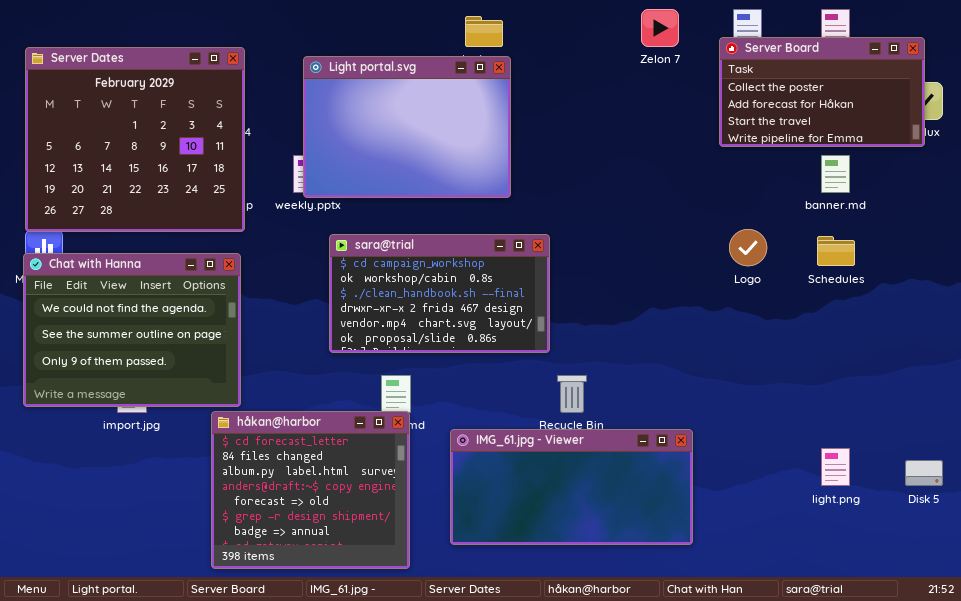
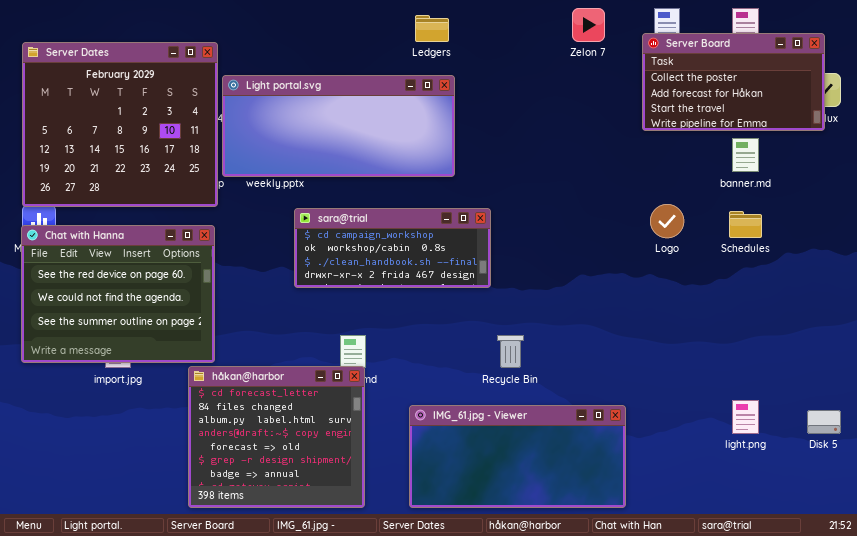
Light portal.svg: [303,56,511,198] -> [222,75,455,177], resized
sara@trial: [329,234,550,353] -> [294,208,491,288], resized
Chat with Hanna: [23,253,241,407] -> [21,225,215,363], scrolled up 1 row
IMG_61.jpg - Viewer: [450,429,693,545] -> [409,405,626,508], moved

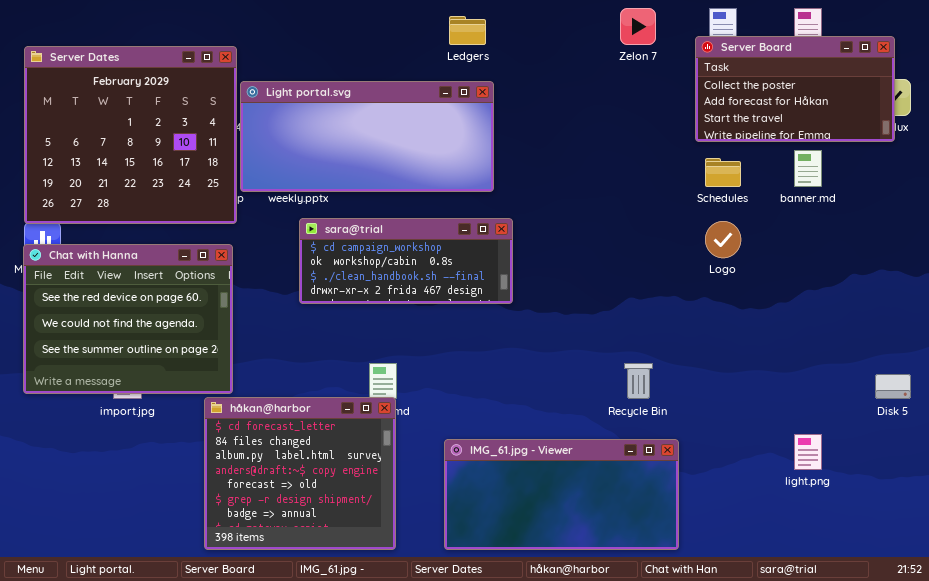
sara@trial: [294,208,491,288] -> [299,218,513,304], moved
Schedules: [729,211,762,238] -> [705,158,741,187], moved
Recycle Bin: [497,335,524,368] -> [624,363,653,399], moved
Disk 5: [807,410,841,434] -> [875,374,911,399], moved

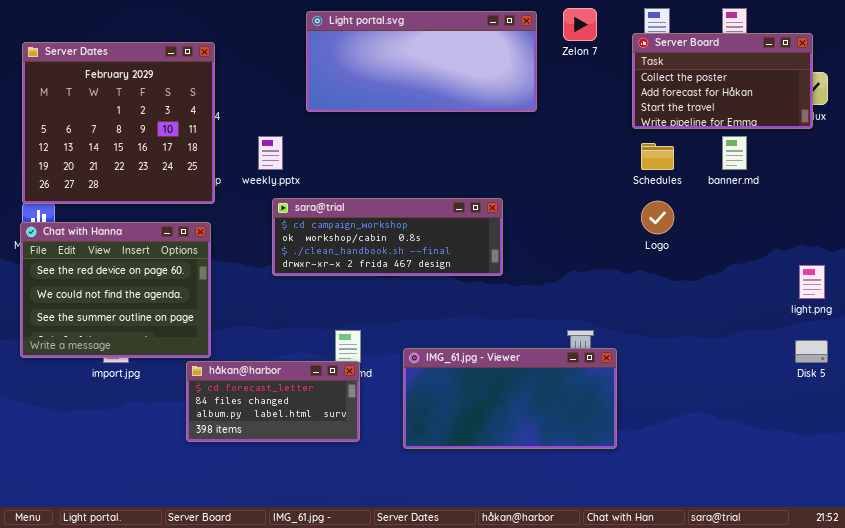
Light portal.svg: [240,81,494,192] -> [306,11,537,112], moved
sara@trial: [299,218,513,304] -> [272,198,503,276], resized
håkan@harbor: [204,397,396,550] -> [186,361,360,442], resized
light.png: [794,434,822,470] -> [799,265,825,299], moved
IMG_61.jpg - Viewer: [444,439,679,550] -> [403,348,617,449], moved

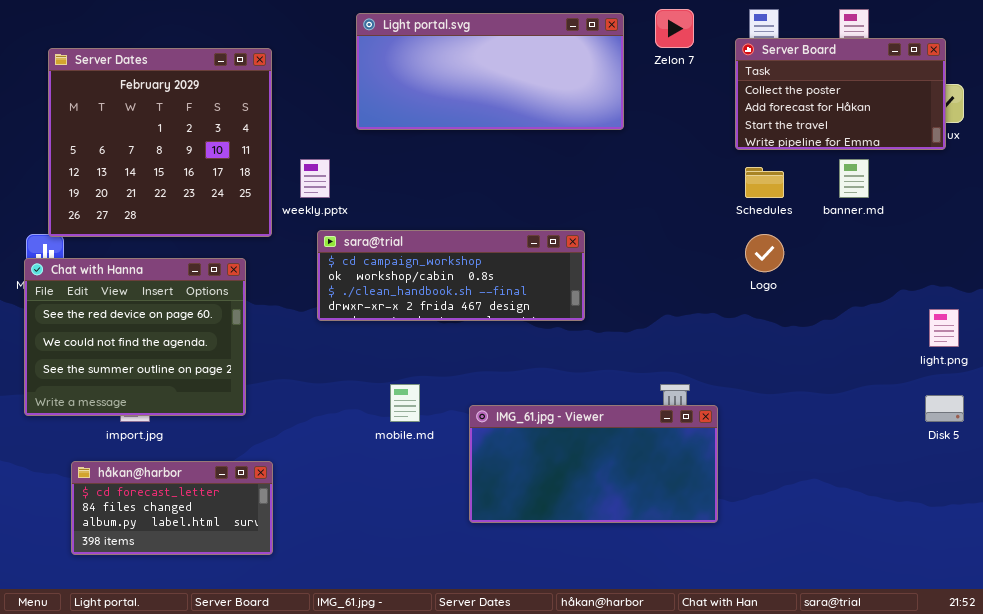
Server Dates: [22,42,215,204] -> [48,48,272,237], moved
håkan@harbor: [186,361,360,442] -> [71,461,273,555], moved

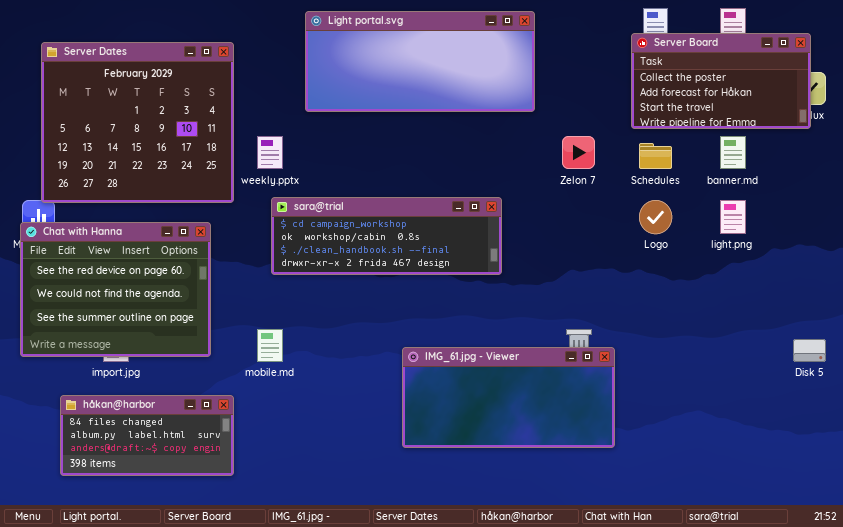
Zelon 7: [655,9,694,48] -> [562,136,595,169], moved
light.png: [929,309,959,347] -> [720,200,746,234], moved
mobile.md: [390,384,420,422] -> [257,329,283,362], moved
håkan@harbor: [71,461,273,555] -> [60,395,234,476], scrolled down 1 row

